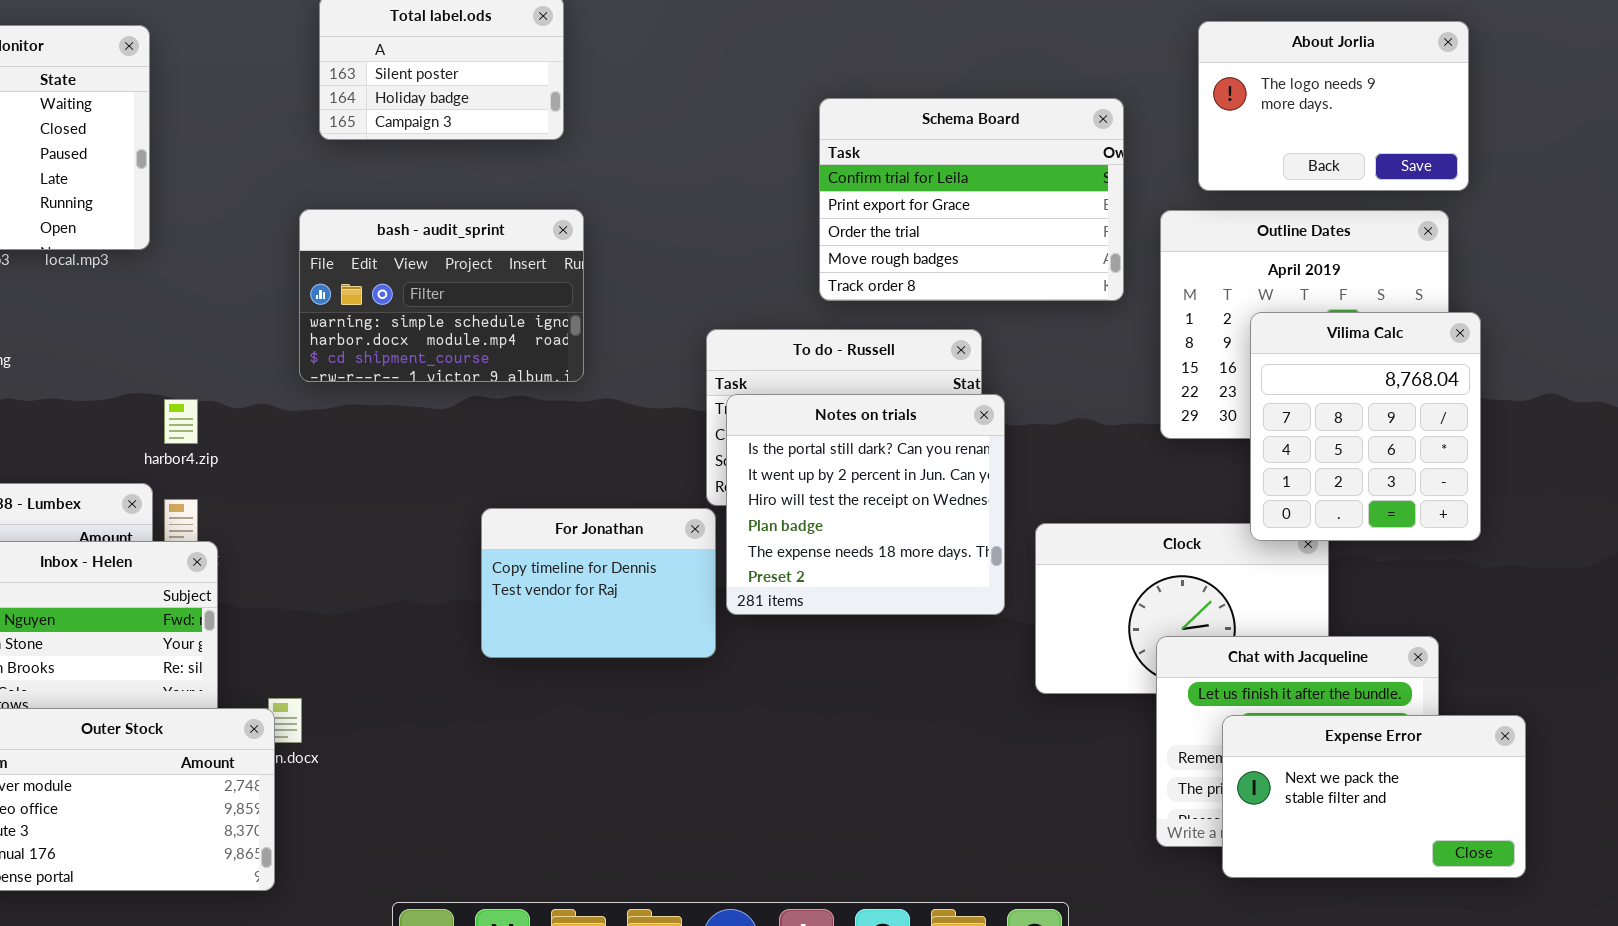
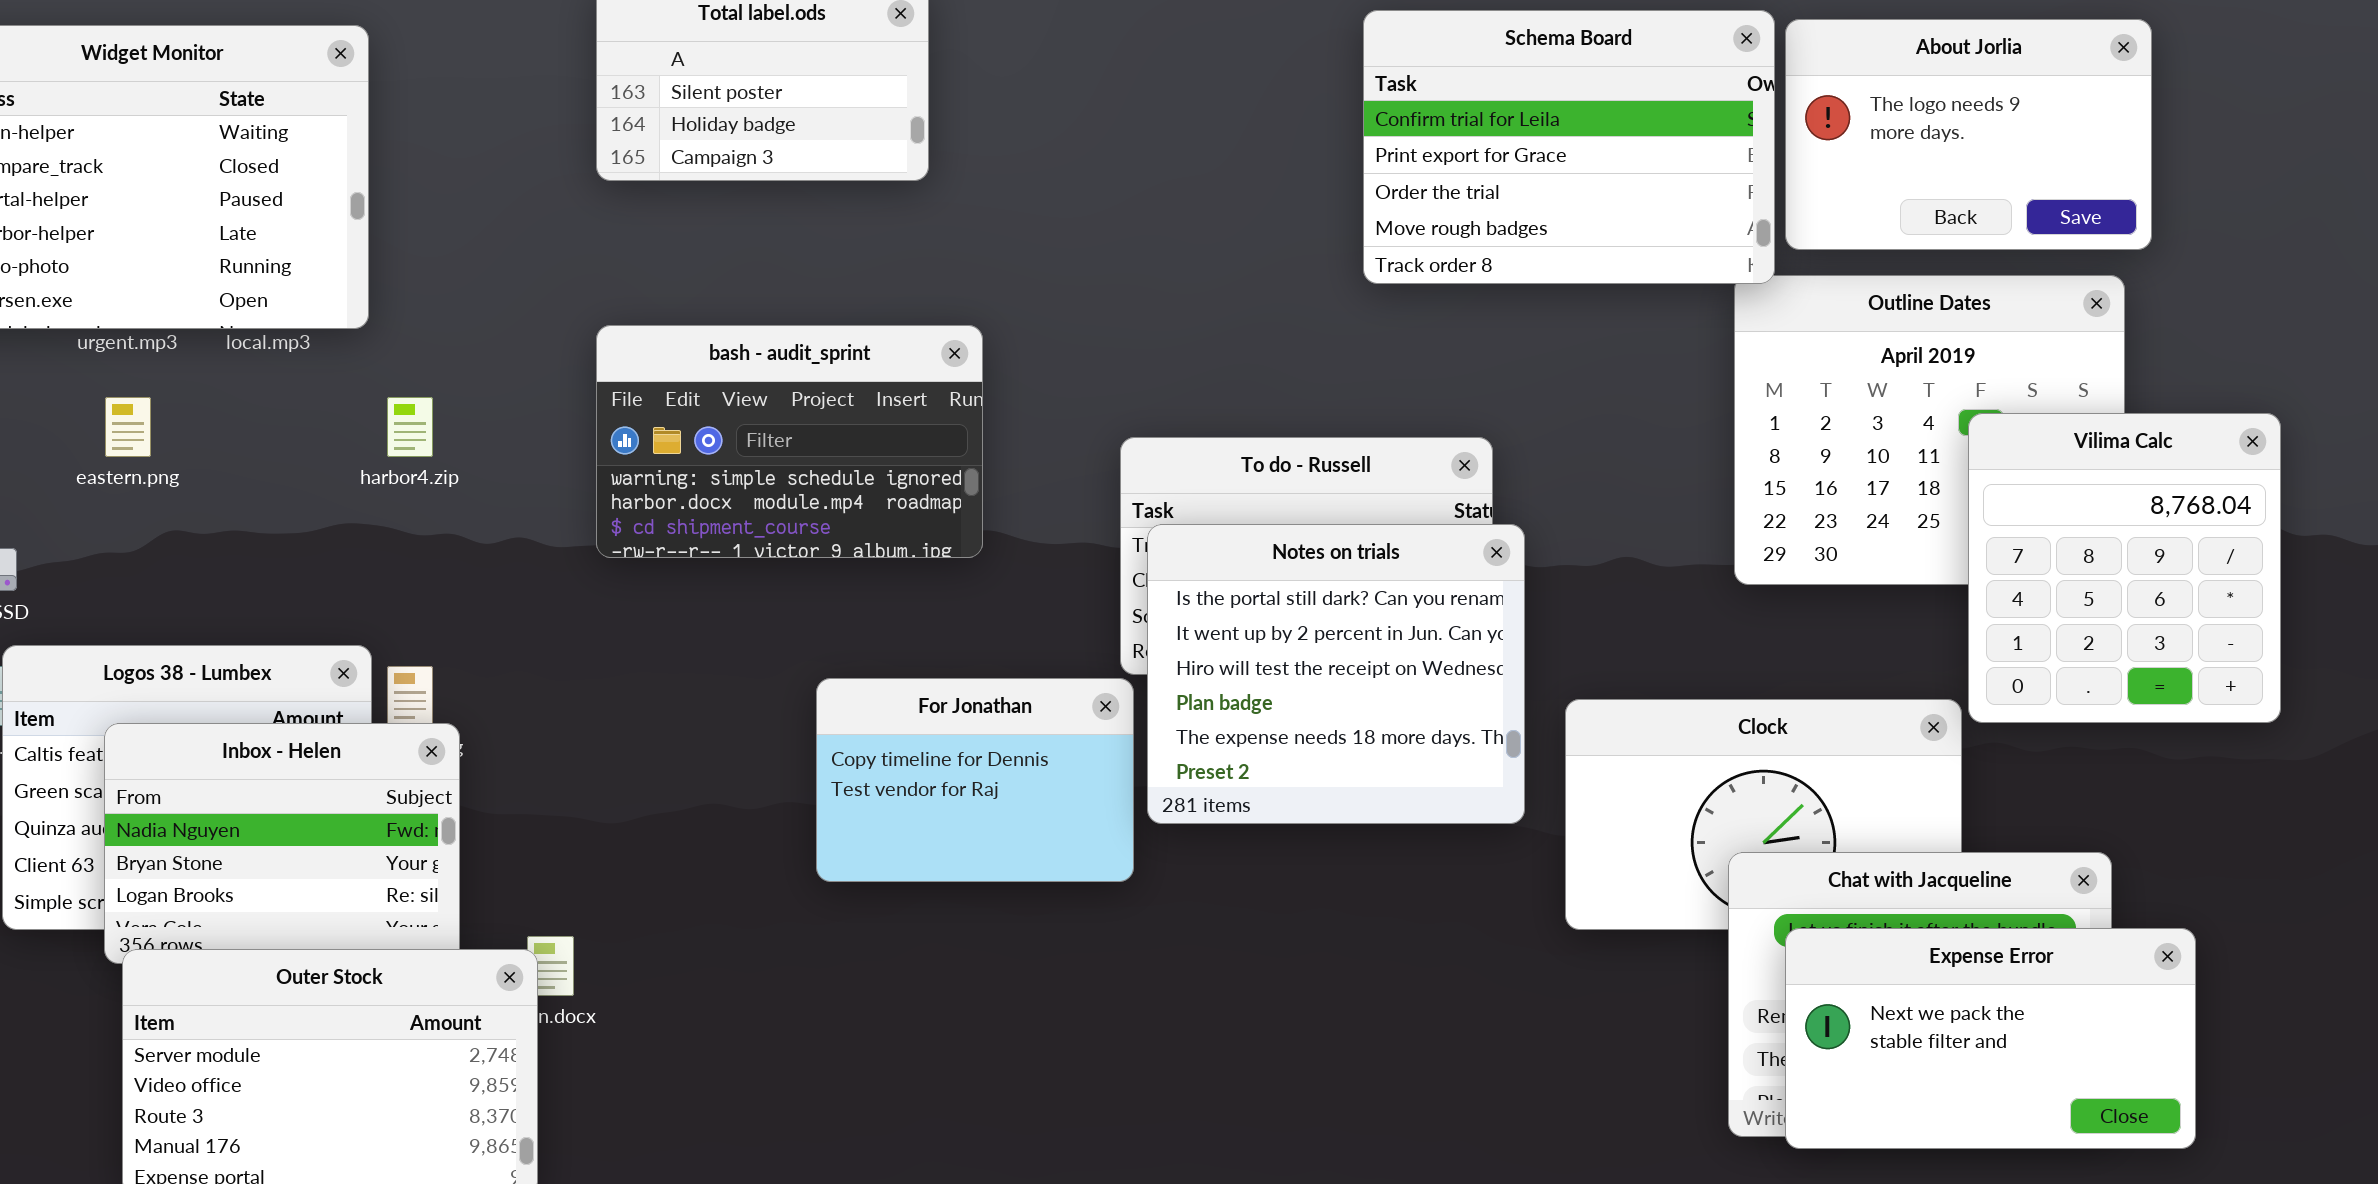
Schema Board: [819,98,1124,301] -> [1363,10,1775,284], moved
bash - audit_sprint: [299,209,584,382] -> [596,325,983,558], moved
Vilima Calc: [1250,312,1481,541] -> [1968,413,2281,723], moved
harbor4.zip: [164,399,198,444] -> [387,397,433,457], moved
Expense Error: [1222,715,1526,878] -> [1785,928,2196,1149], moved

